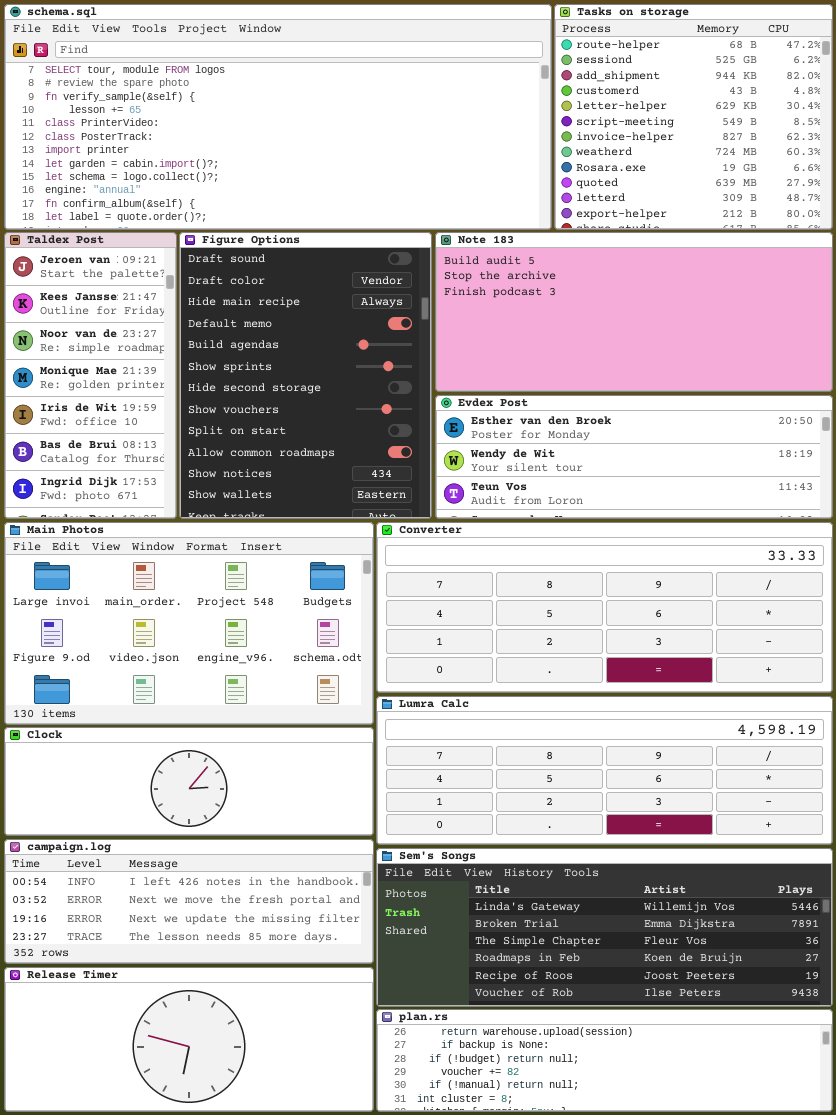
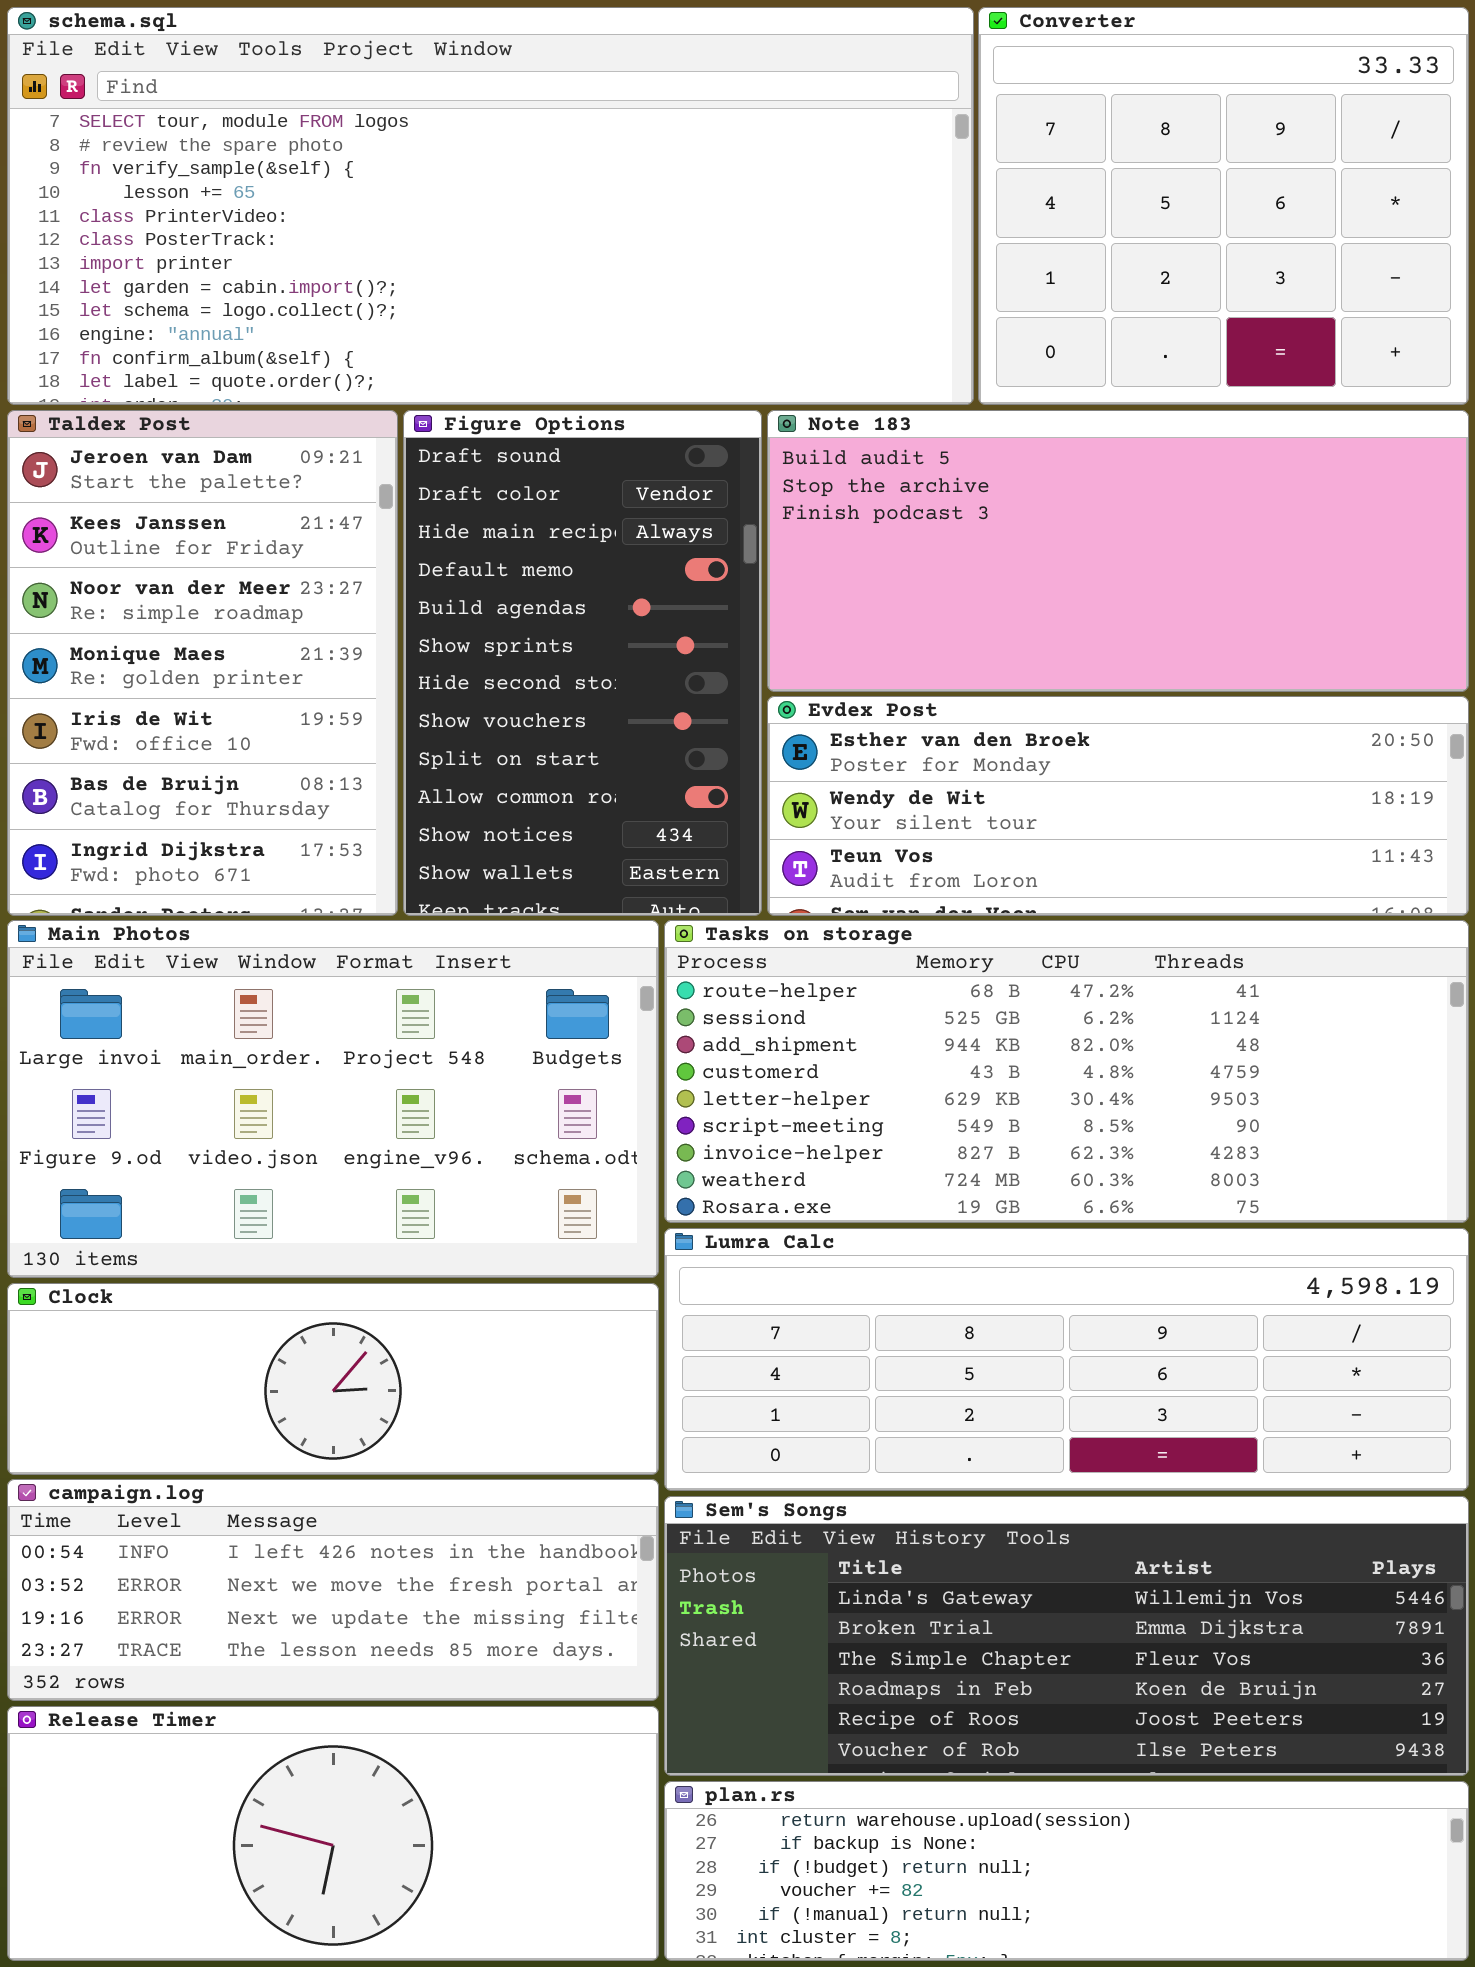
Tasks on storage: [554,4,833,230] -> [664,920,1469,1223], moved, resized
Taldex Post: [4,232,177,519] -> [7,410,398,916], resized
Figure Options: [179,232,432,519] -> [403,410,762,916], resized
Converter: [376,522,833,693] -> [978,7,1469,405], moved, resized

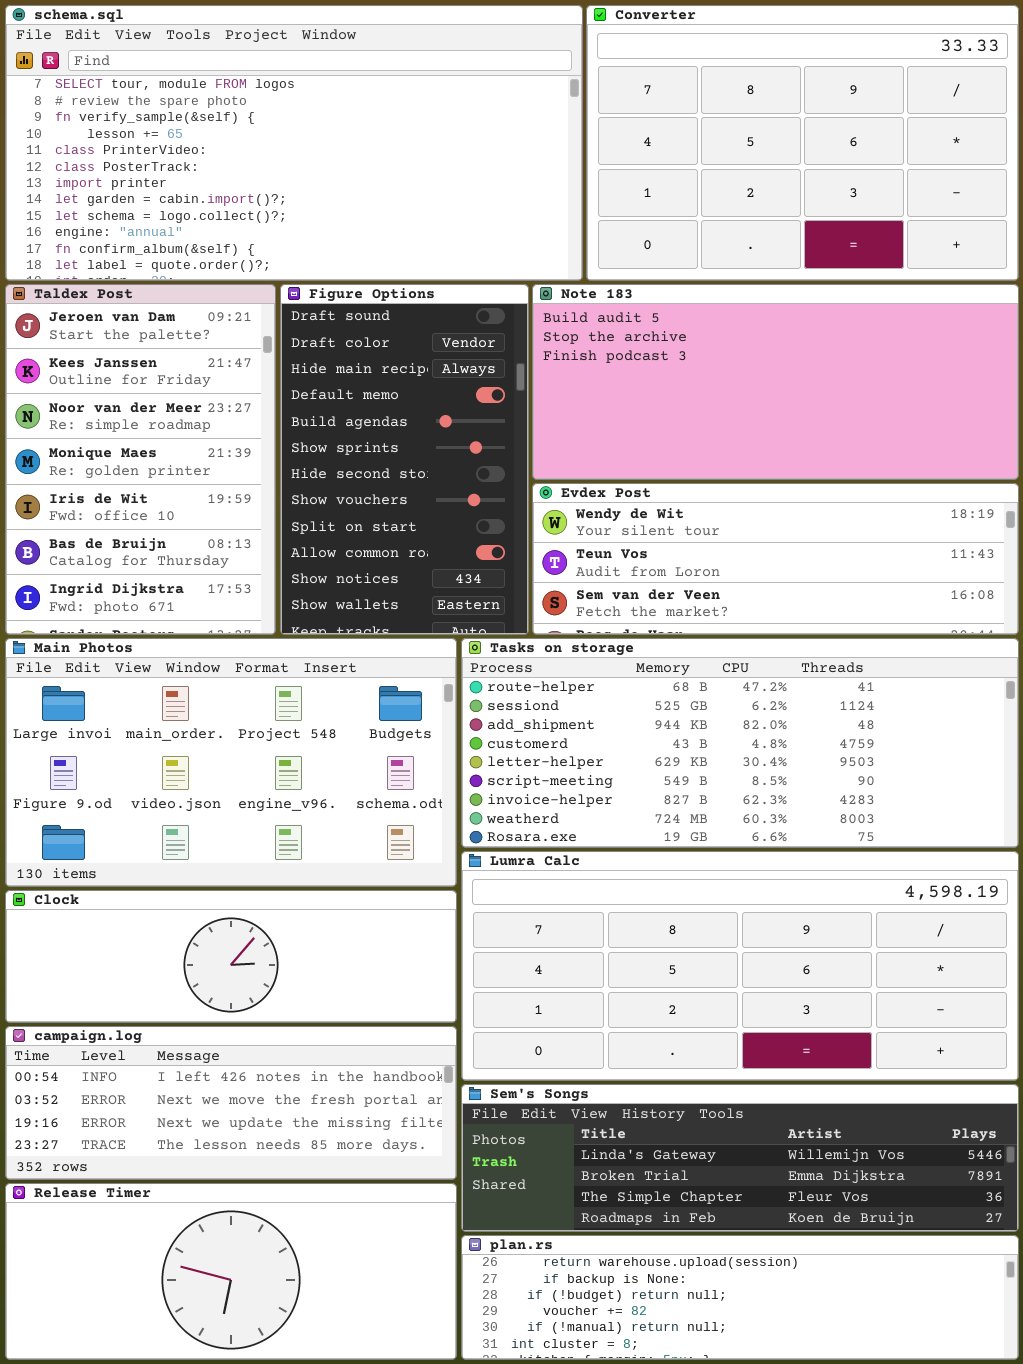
schema.sql: [7,7,974,405] -> [5,5,583,281], resized
Converter: [978,7,1469,405] -> [586,5,1019,281], resized
Evdex Post: [767,696,1469,916] -> [532,483,1019,635], scrolled down 1 row
Lumra Calc: [664,1228,1469,1491] -> [461,851,1019,1081], resized
Sem's Songs: [664,1496,1469,1776] -> [461,1084,1019,1232], resized

